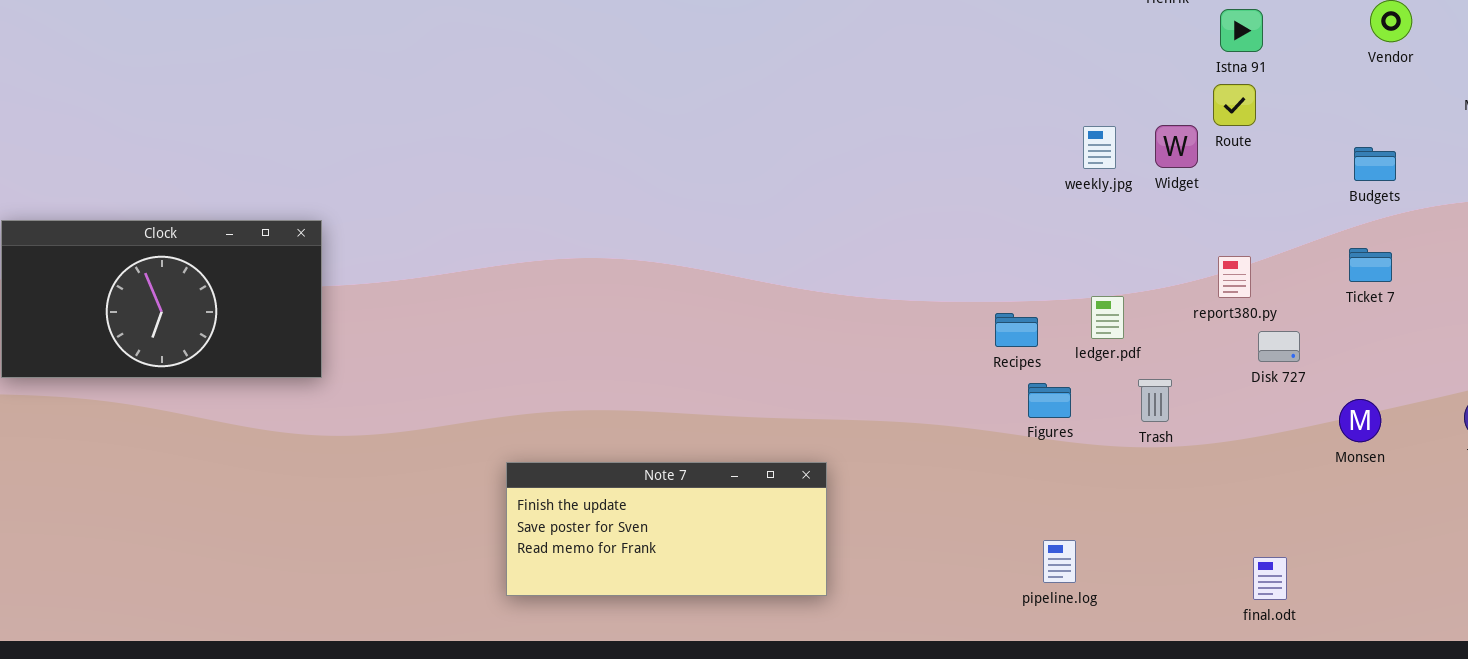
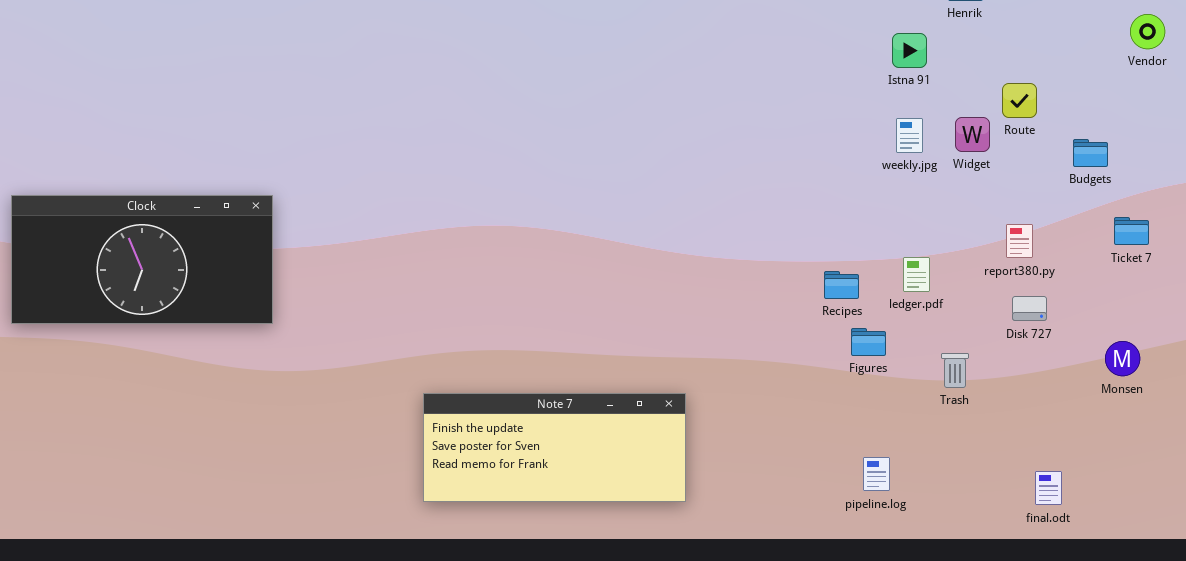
Istna 91: [1220,9,1263,52] -> [892,33,927,68], moved
Budgets: [1354,147,1396,181] -> [1073,139,1108,167], moved
Disk 727: [1258,331,1300,362] -> [1012,296,1047,321], moved
Trash: [1138,379,1172,422] -> [941,353,969,388], moved

